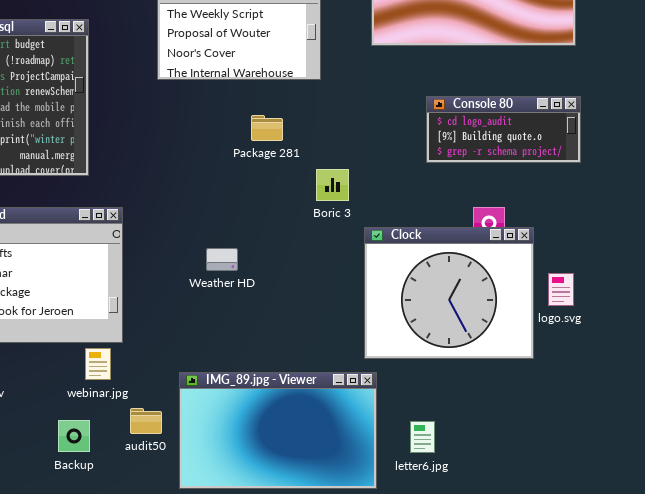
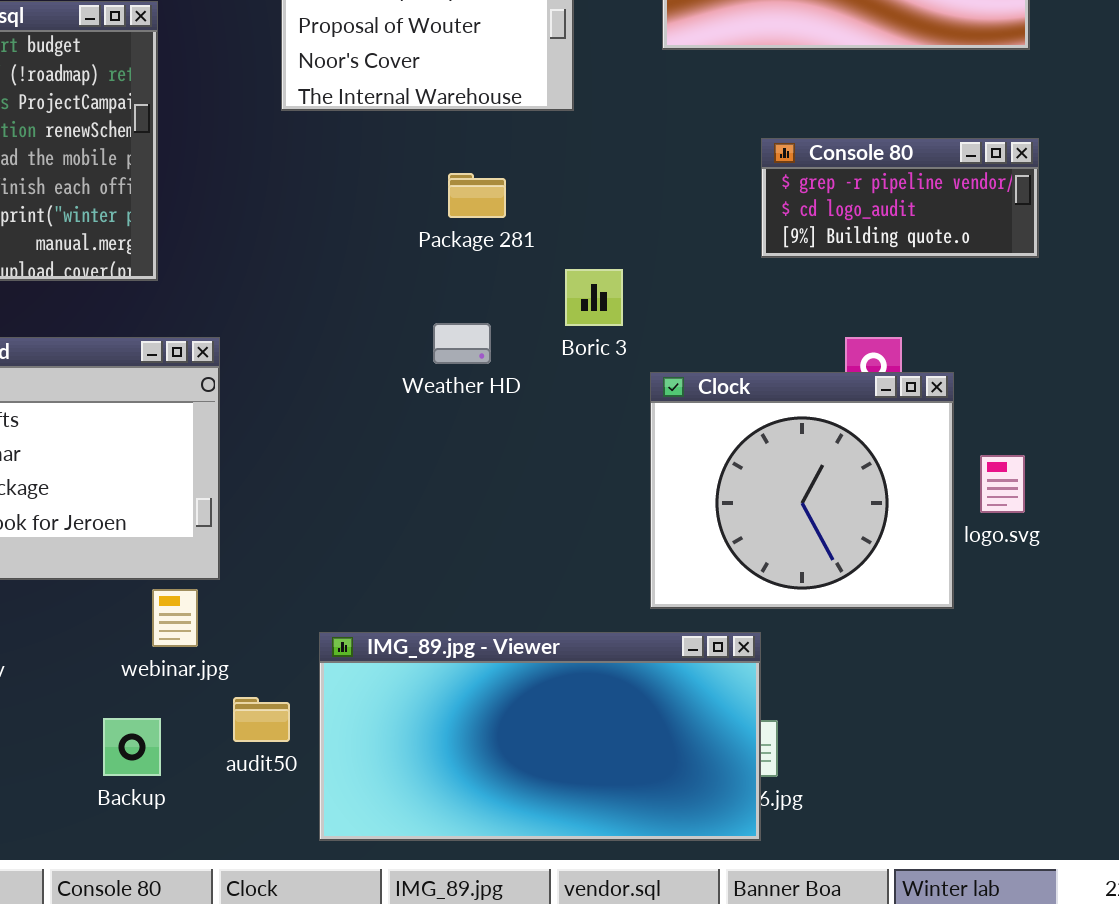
Console 80: [426,96,581,163] -> [761,138,1039,258], scrolled up 1 row
Weather HD: [206,248,238,271] -> [433,323,491,364], moved
IMG_89.jpg - Viewer: [179,372,377,489] -> [319,632,761,841], resized

